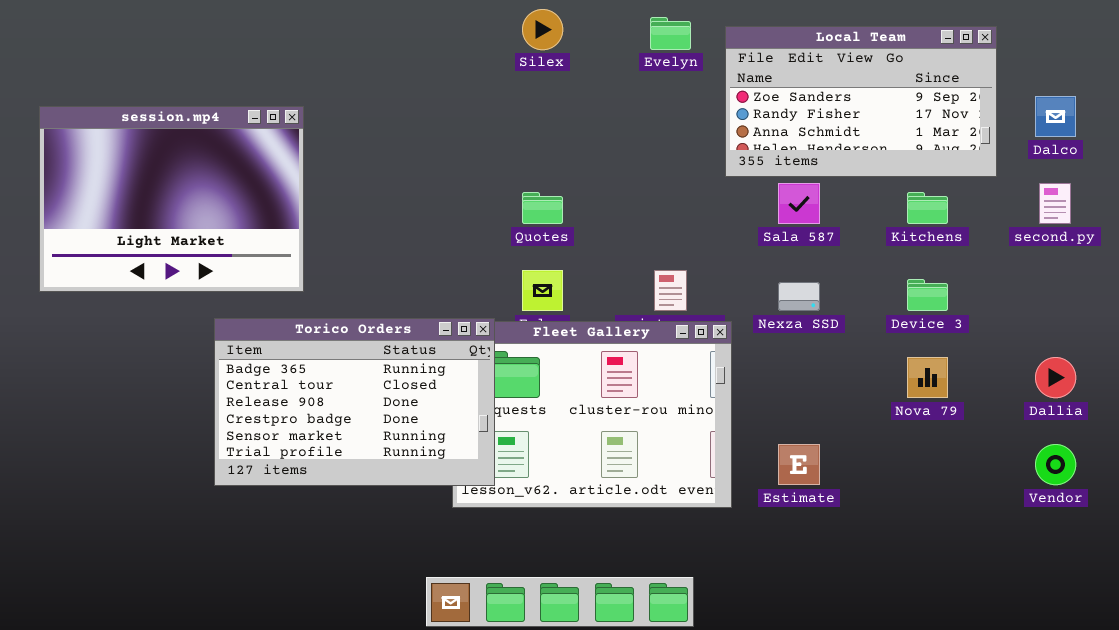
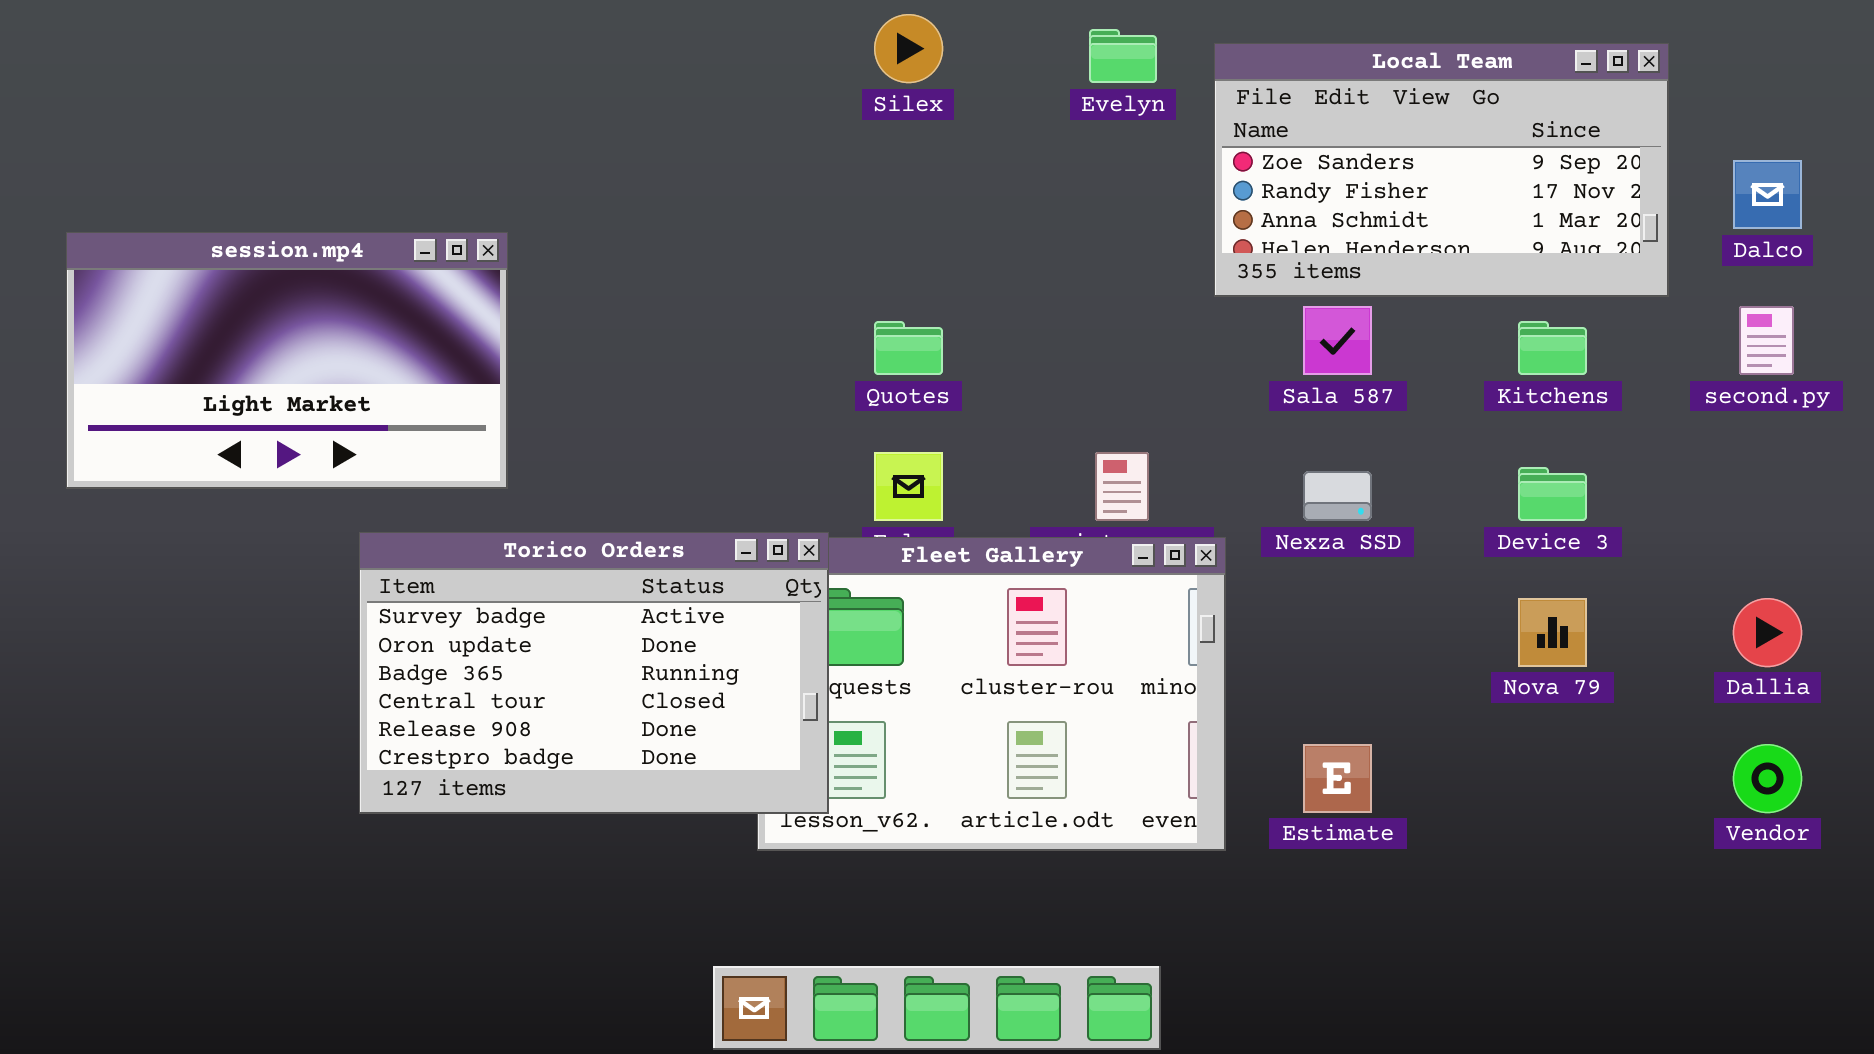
session.mp4: [39,106,304,292] -> [66,232,508,489], resized
Torico Orders: [214,318,495,486] -> [359,532,829,814], scrolled up 2 rows

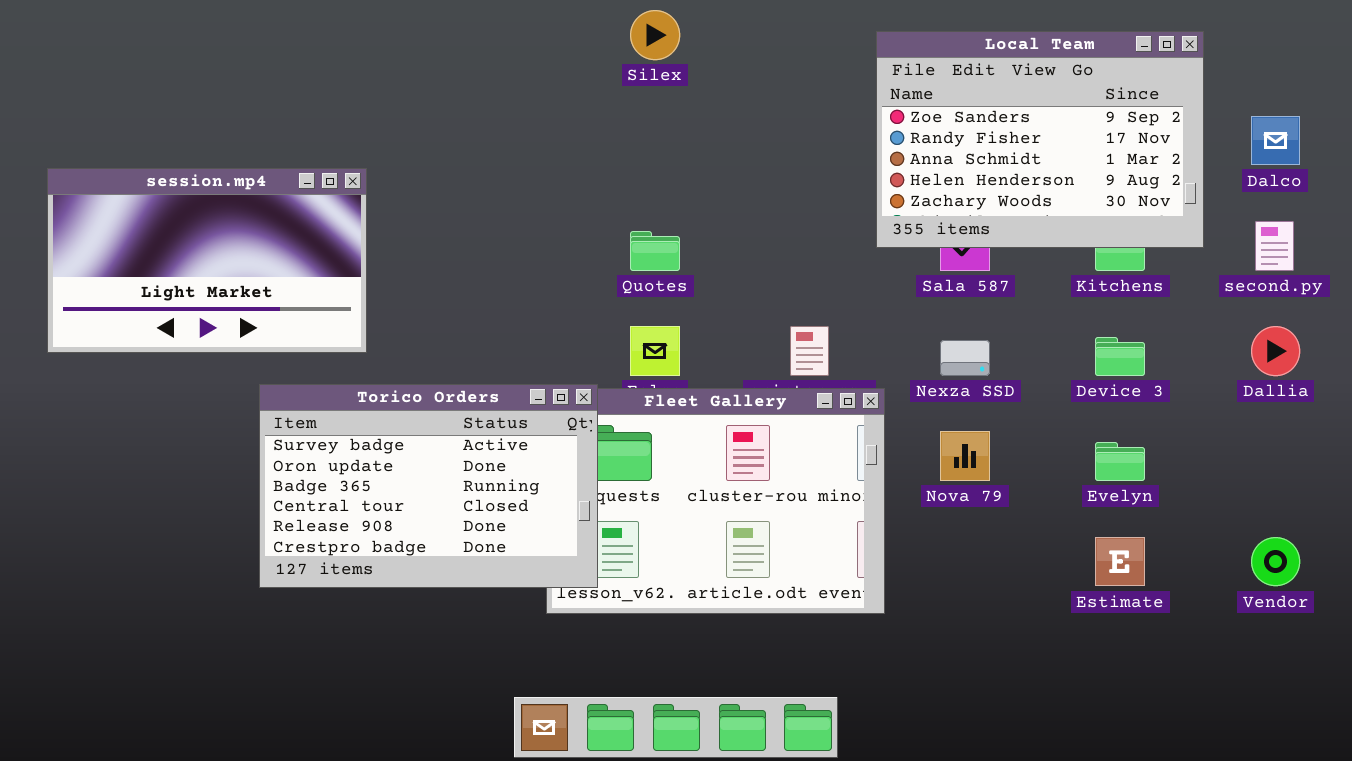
Evelyn: [1089,29,1157,83] -> [1095,442,1145,481], moved
Local Team: [1214,43,1669,297] -> [876,31,1204,248], resized
Nova 79: [1518,598,1587,667] -> [940,431,990,481], moved
Dallia: [1733,598,1802,667] -> [1251,326,1300,376], moved
Estimate: [1303,744,1372,813] -> [1095,537,1145,586], moved

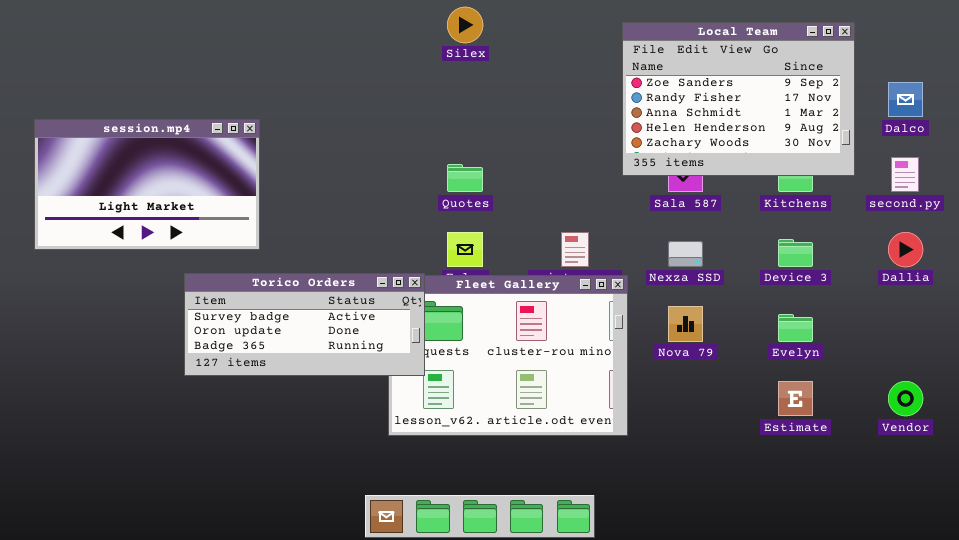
Torico Orders: [259,384,598,588] -> [184,273,425,376], resized

